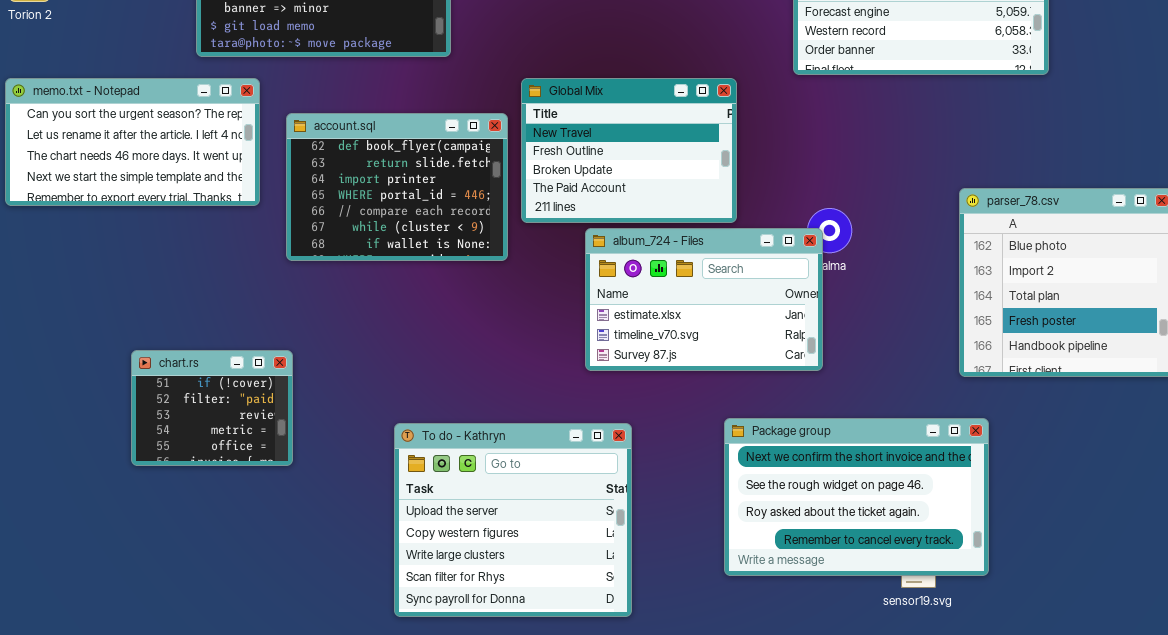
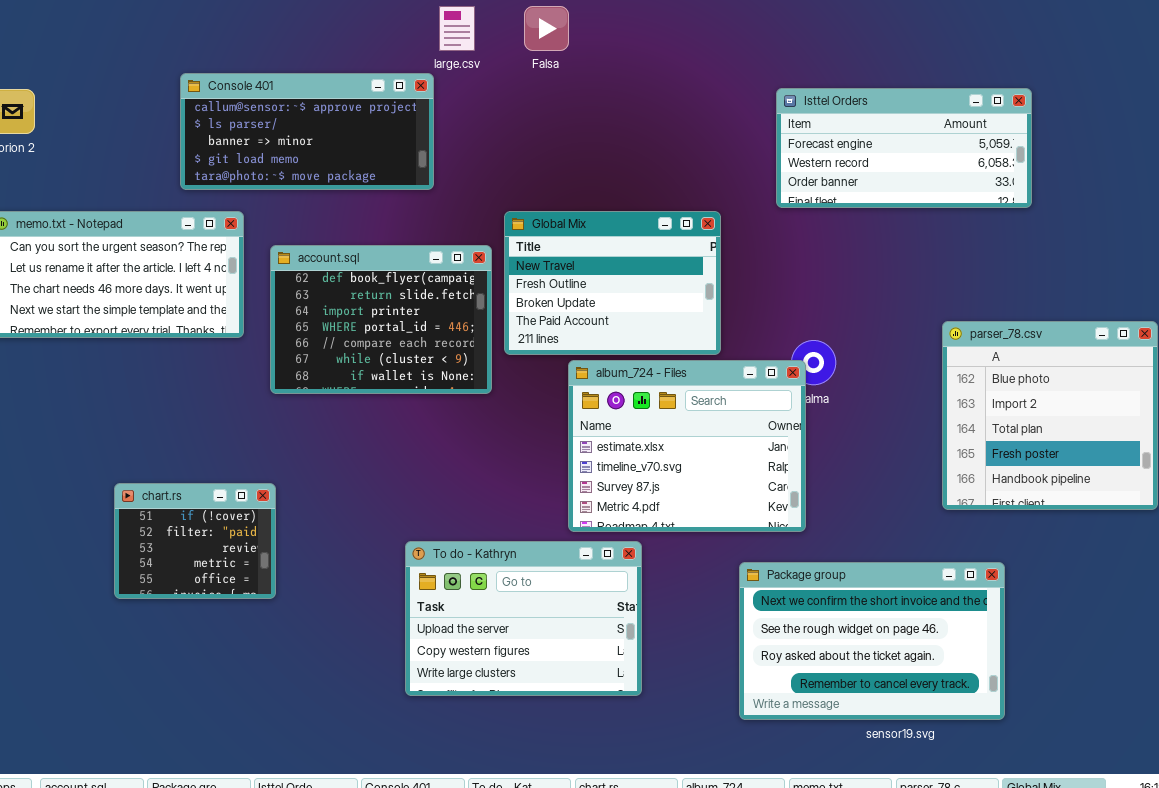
album_724 - Files: [585,228,823,371] -> [568,360,806,532], resized
Package group: [724,418,989,576] -> [739,562,1005,720], moved
To do - Kathryn: [394,423,632,617] -> [405,541,642,696], moved, resized

